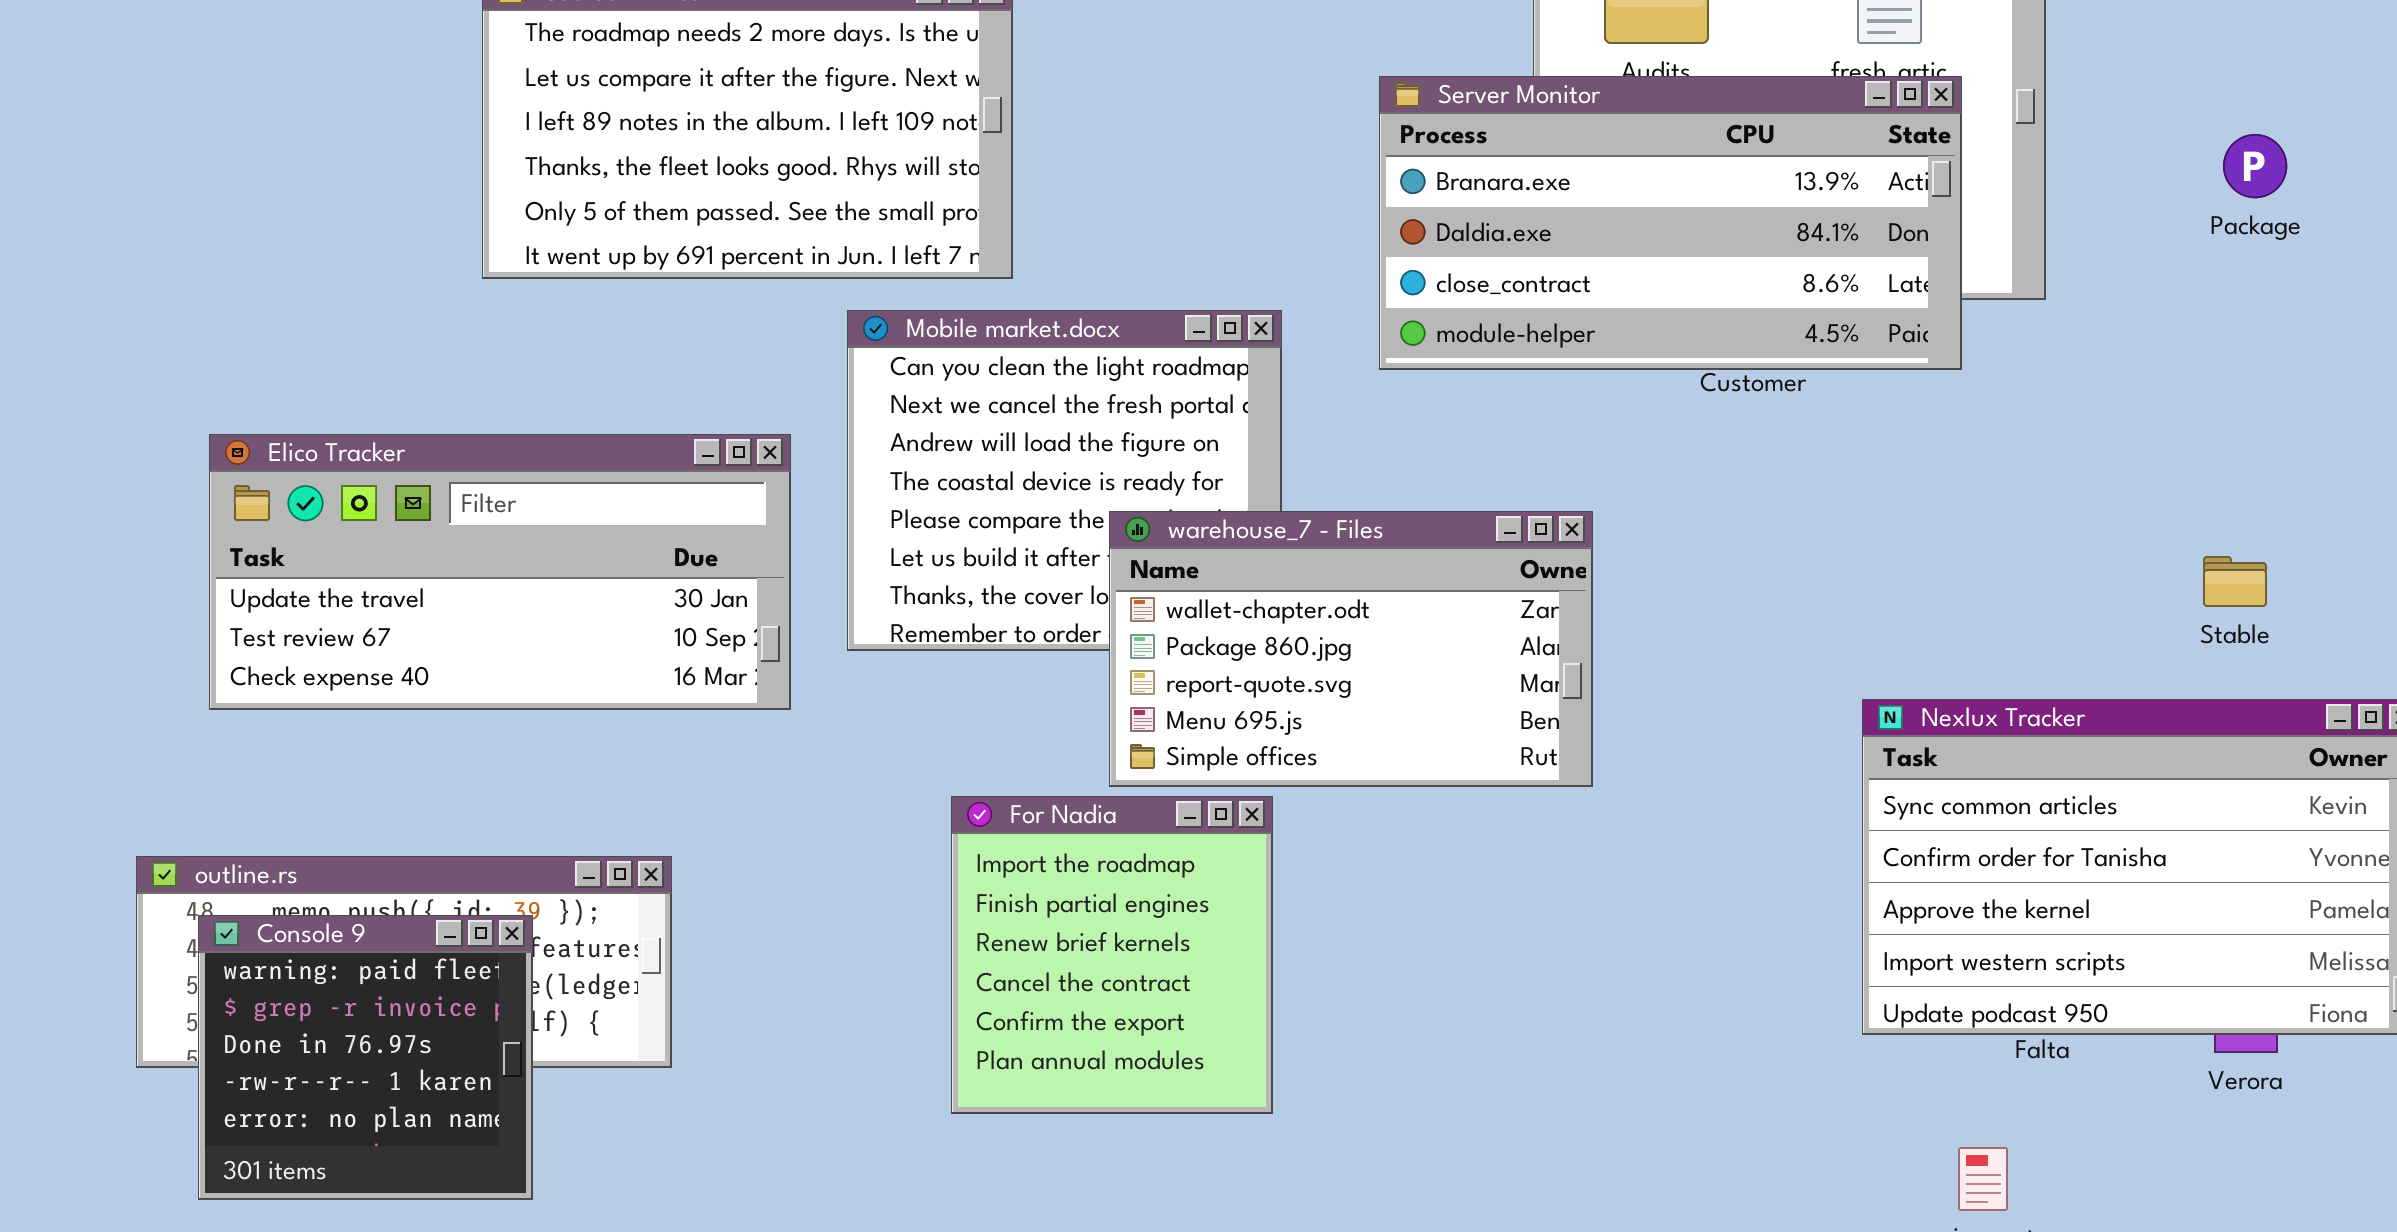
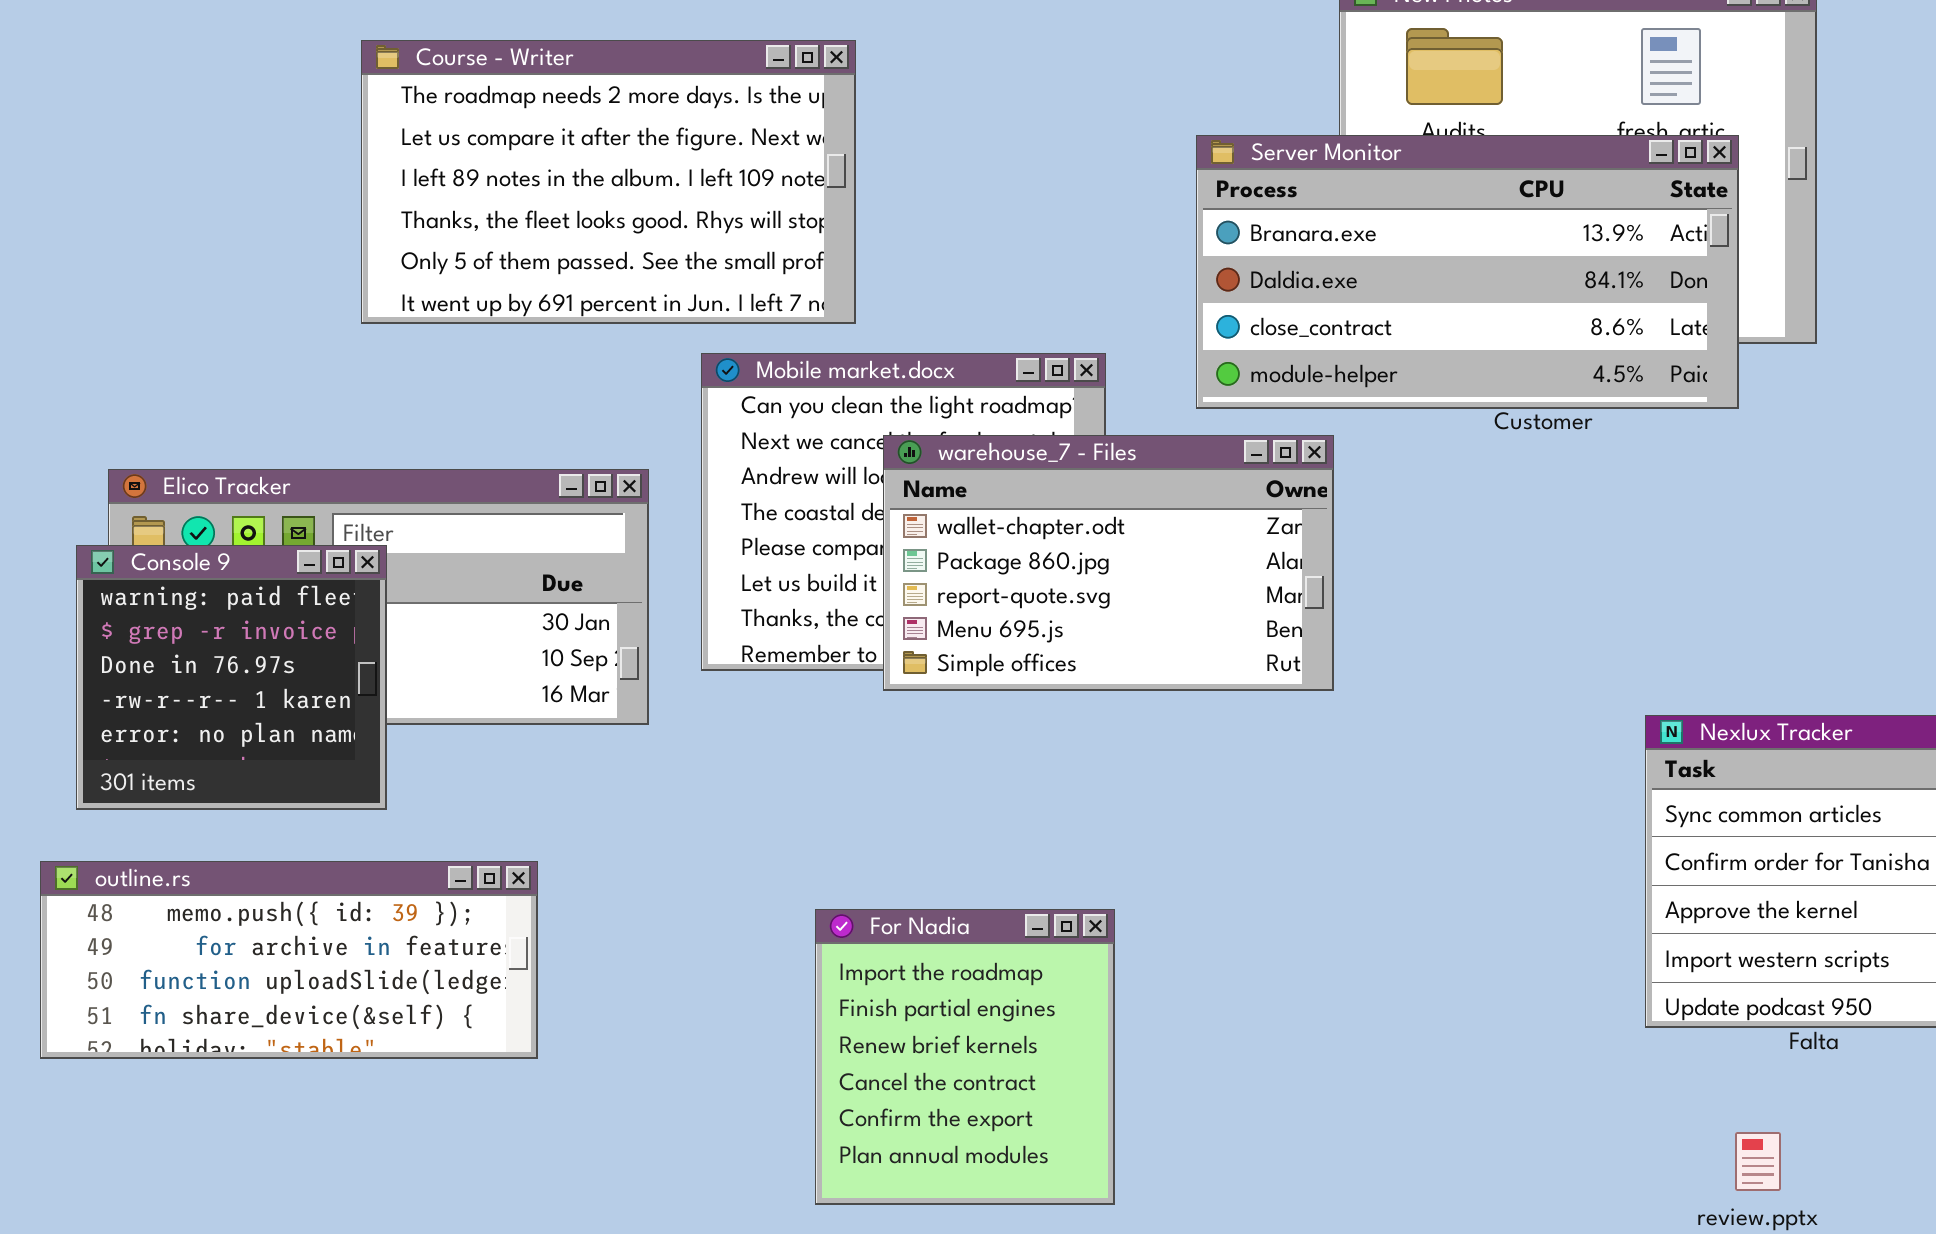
warehouse_7 - Files: [1109,511,1593,787] -> [883,435,1334,691], moved
For Nadia: [951,796,1273,1114] -> [815,909,1115,1205], moved
Console 9: [198,915,533,1200] -> [76,545,387,810], moved

